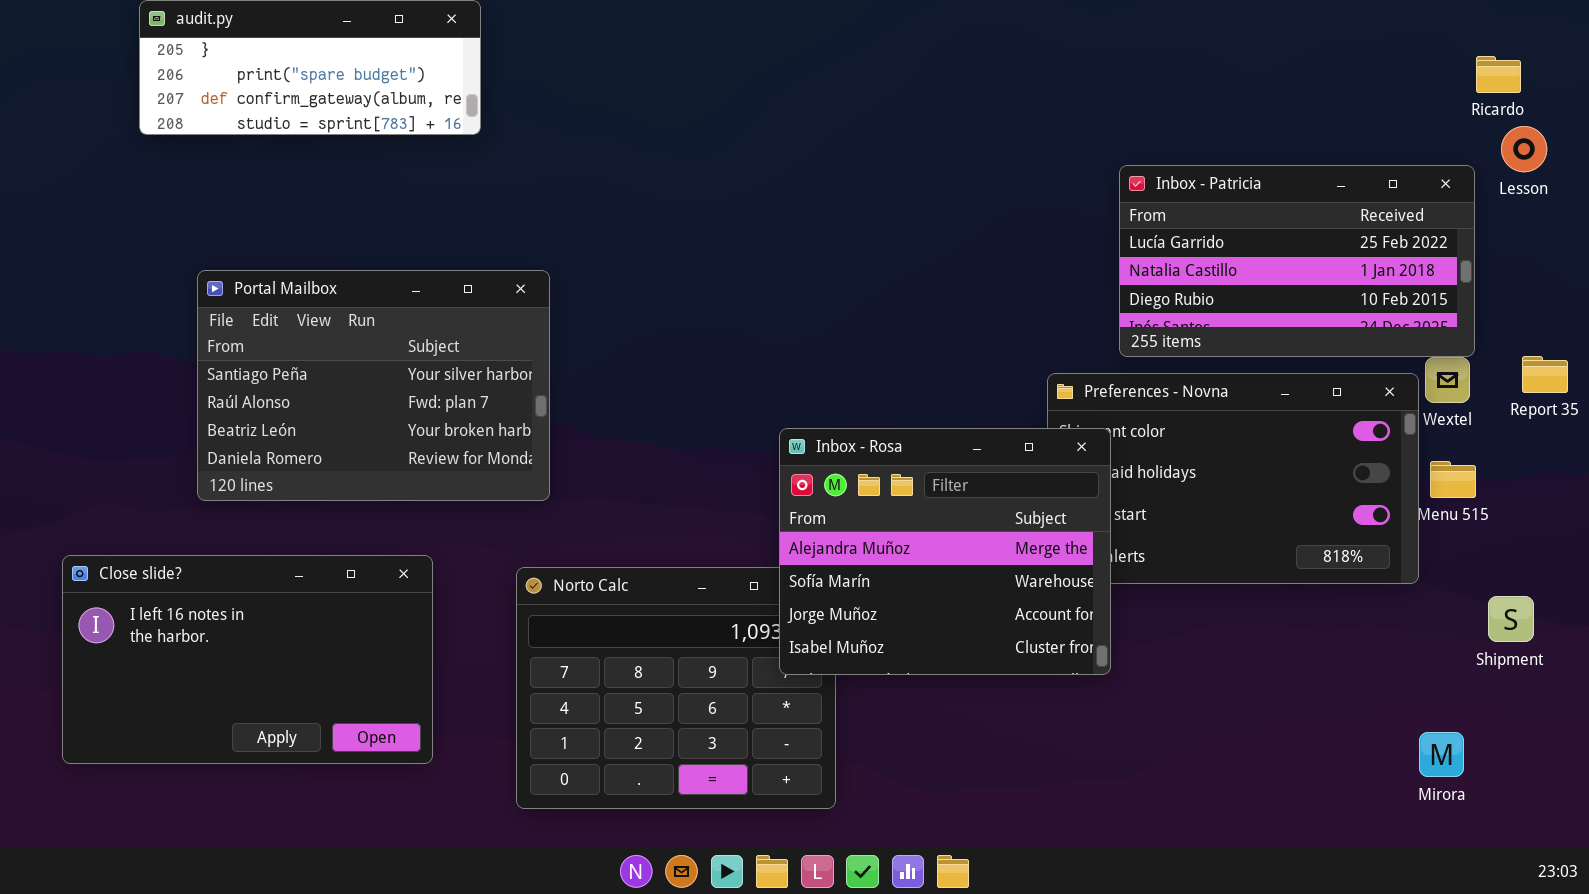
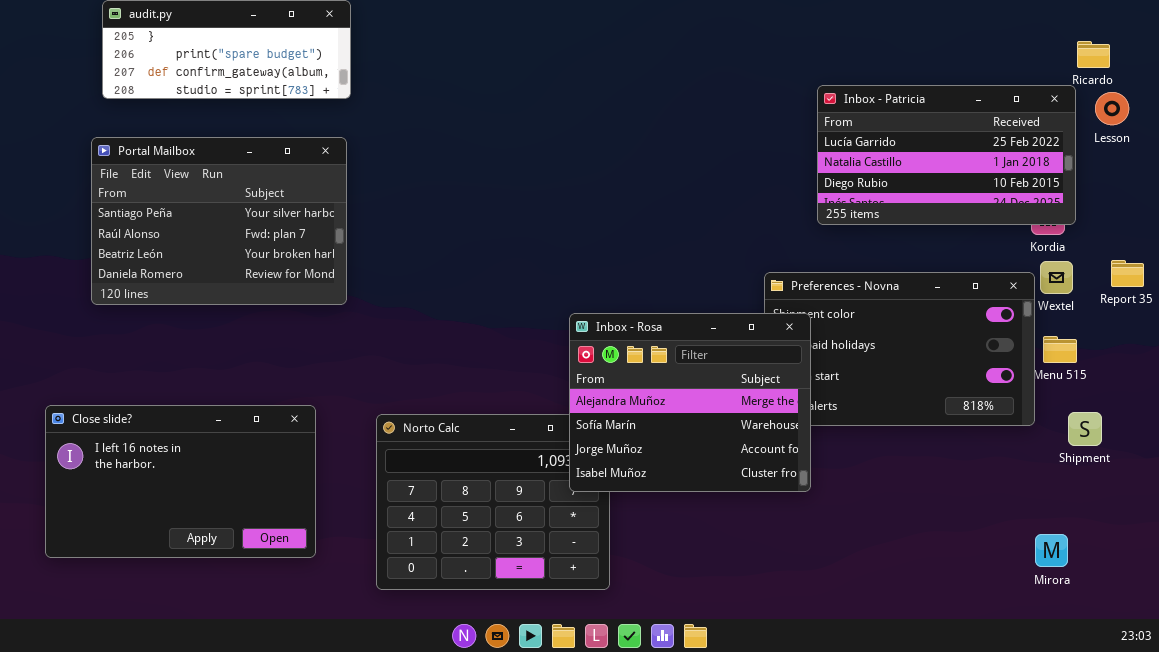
Inbox - Patricia: [1119,165,1475,357] -> [817,85,1076,225], moved
Portal Mailbox: [197,270,550,501] -> [91,137,347,305], moved
Shipment: [1488,596,1534,642] -> [1068,412,1102,446], moved

